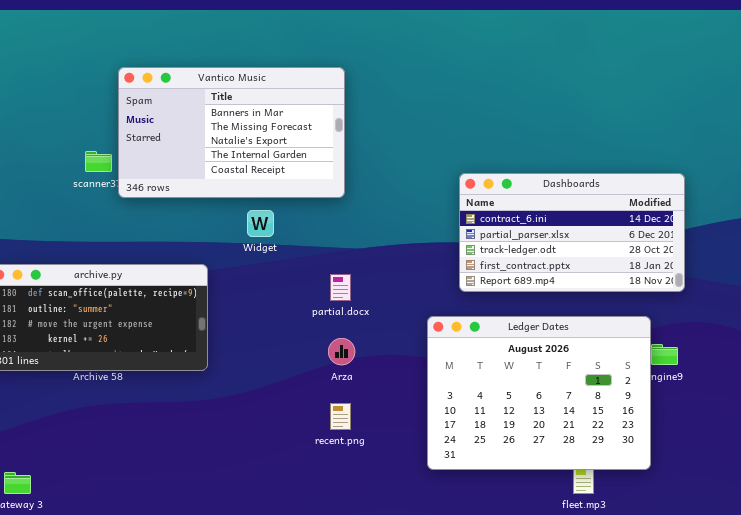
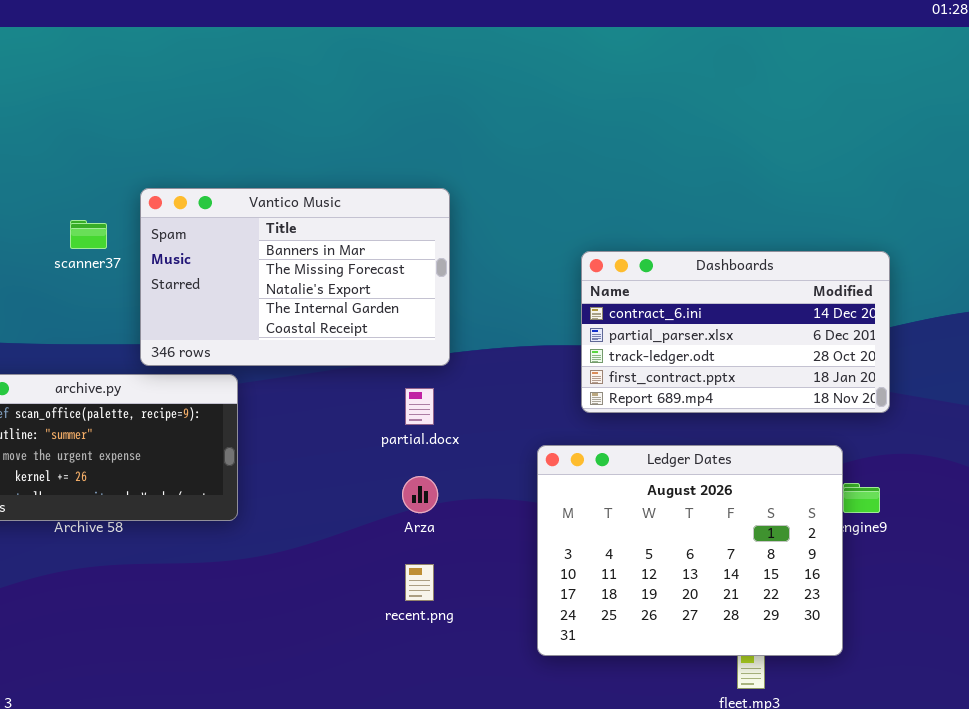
Vantico Music: [118,67,345,198] -> [140,188,450,366], moved

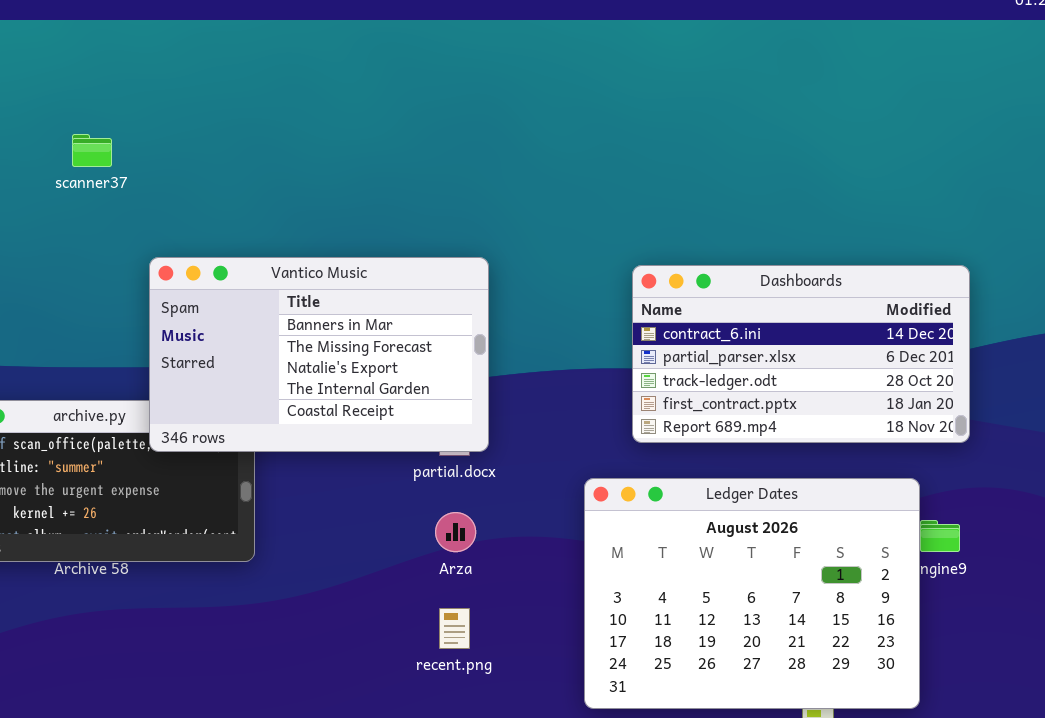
Vantico Music: [140,188,450,366] -> [149,257,489,452], moved
scanner37: [70,220,107,249] -> [72,134,112,167], moved

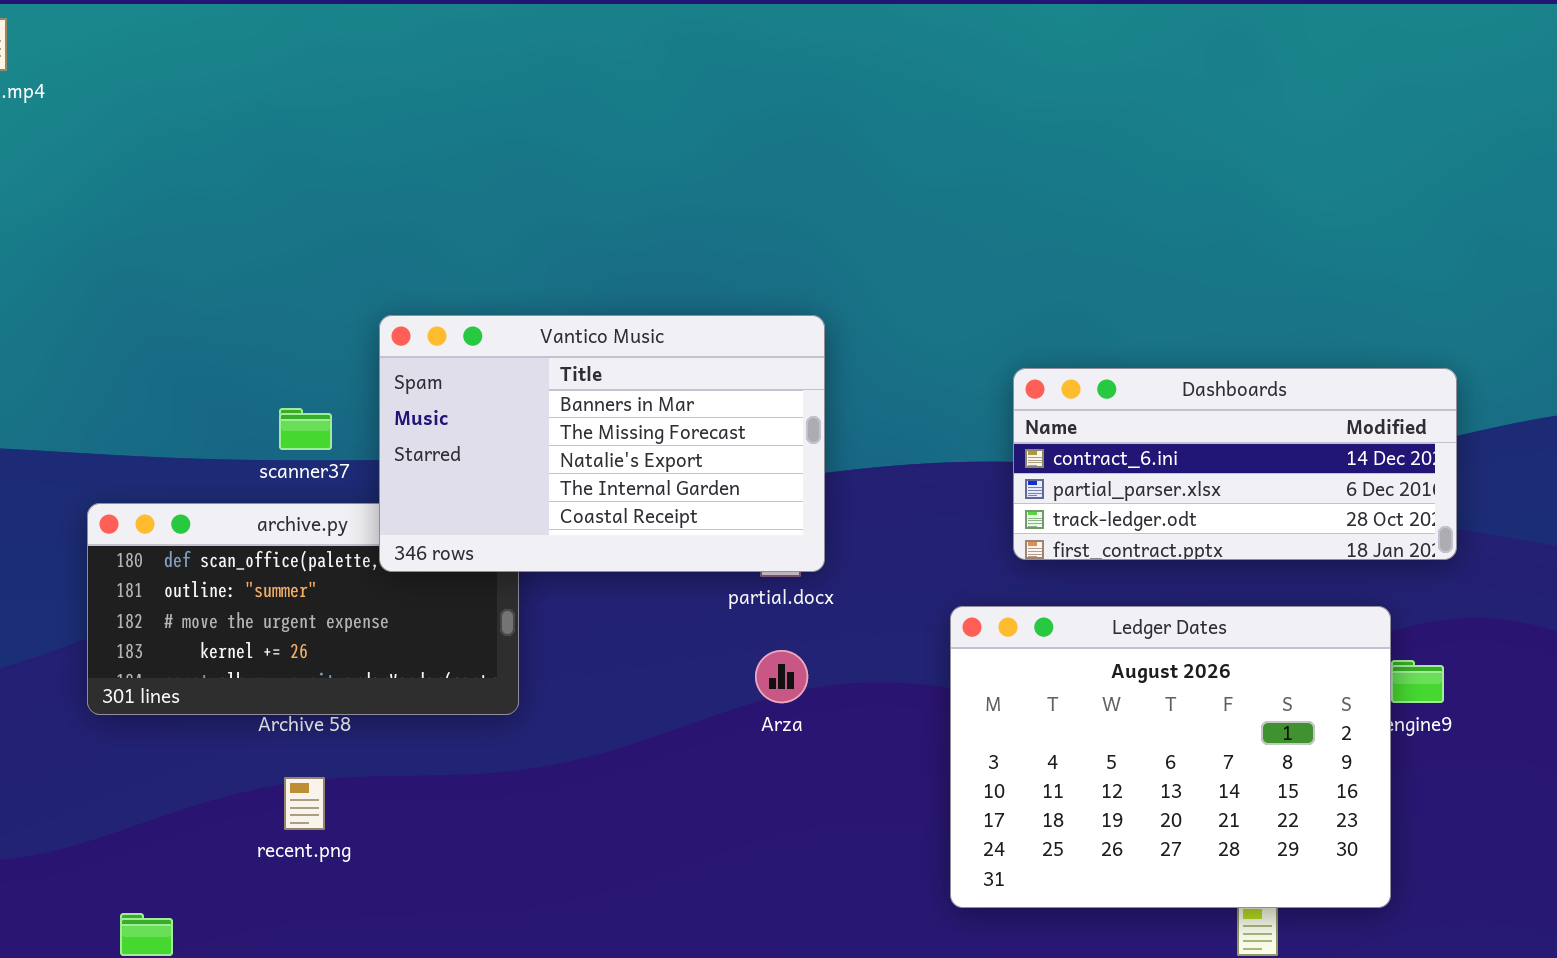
scanner37: [72,134,112,167] -> [279,408,332,450], moved
Dashboards: [632,265,970,443] -> [1013,368,1457,560], resized
recent.png: [439,608,470,649] -> [284,777,325,830], moved

